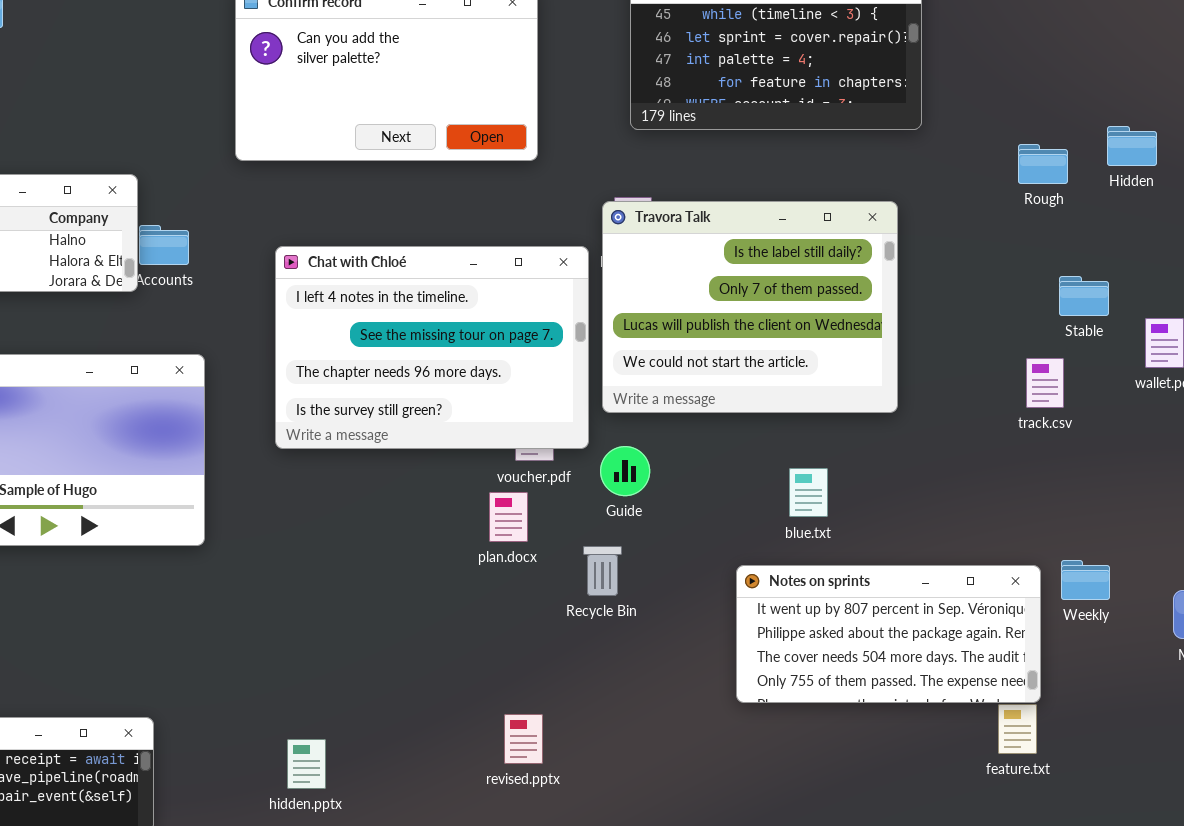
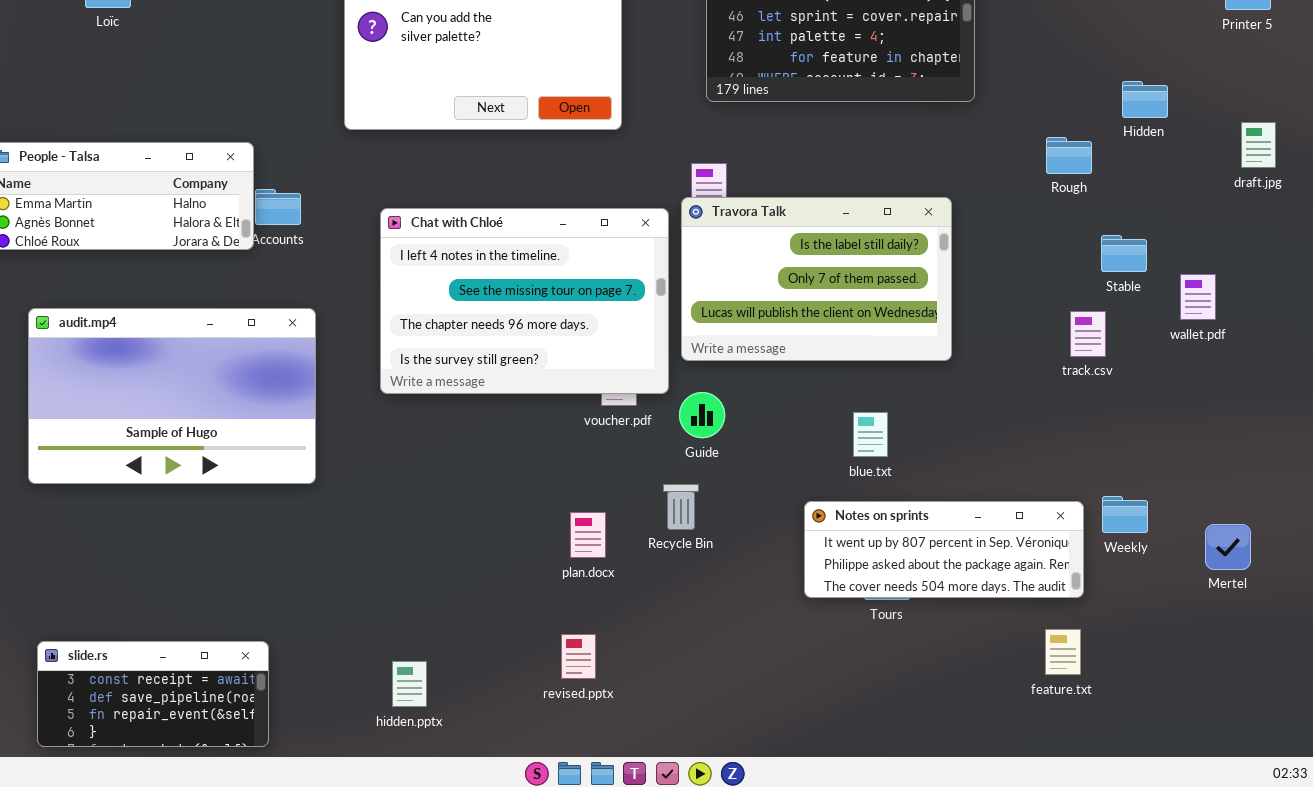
Hidden: [1107,126,1157,166] -> [1122,81,1168,118], moved
Rough: [1018,144,1068,184] -> [1046,137,1092,174], moved
Travora Talk: [602,201,898,413] -> [681,197,952,361], resized
plan.docx: [489,492,528,542] -> [570,512,606,558], moved
Notes on sprints: [736,565,1041,703] -> [804,501,1084,598], resized
revised.pptx: [504,714,543,764] -> [561,634,596,679], moved

